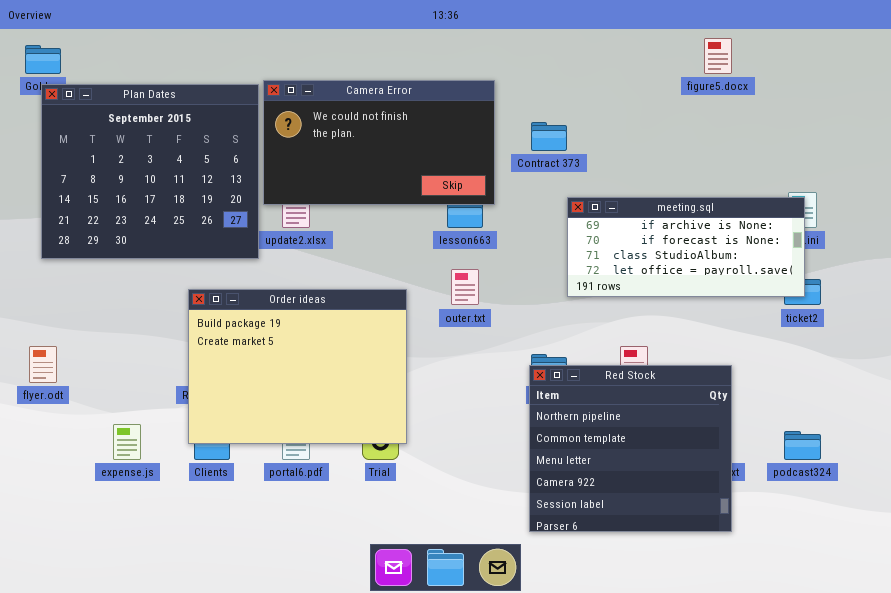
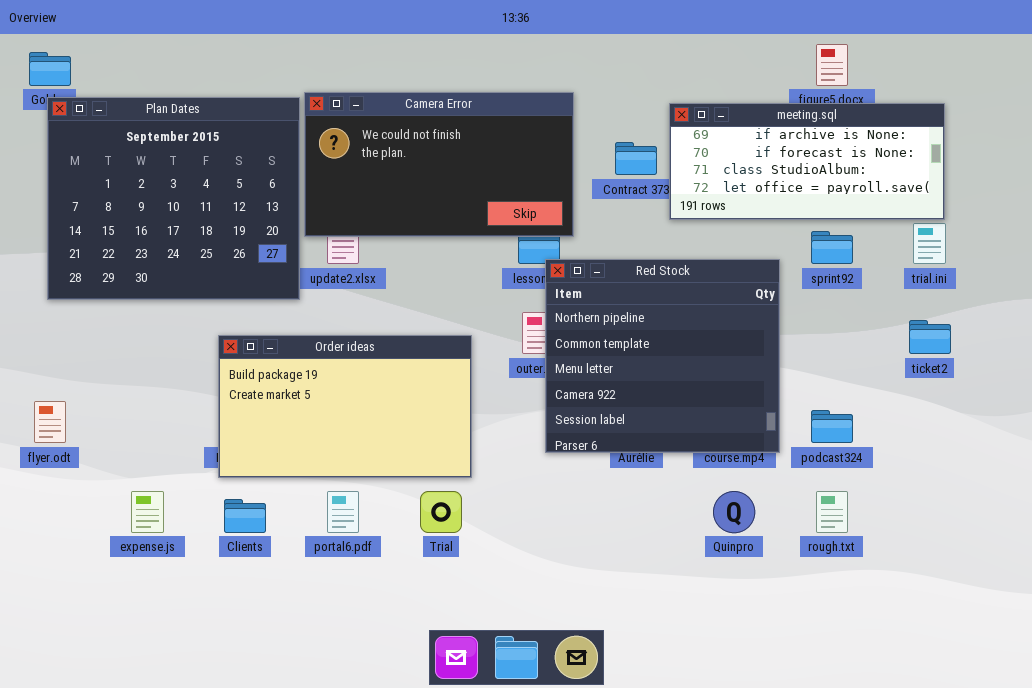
meeting.sql: [567,197,805,297] -> [669,103,945,220], moved
Order ideas: [188,289,407,444] -> [218,335,472,478], resized
Red Stock: [529,365,732,532] -> [545,259,780,453], moved
podcast324: [784,431,821,460] -> [811,410,853,443], moved

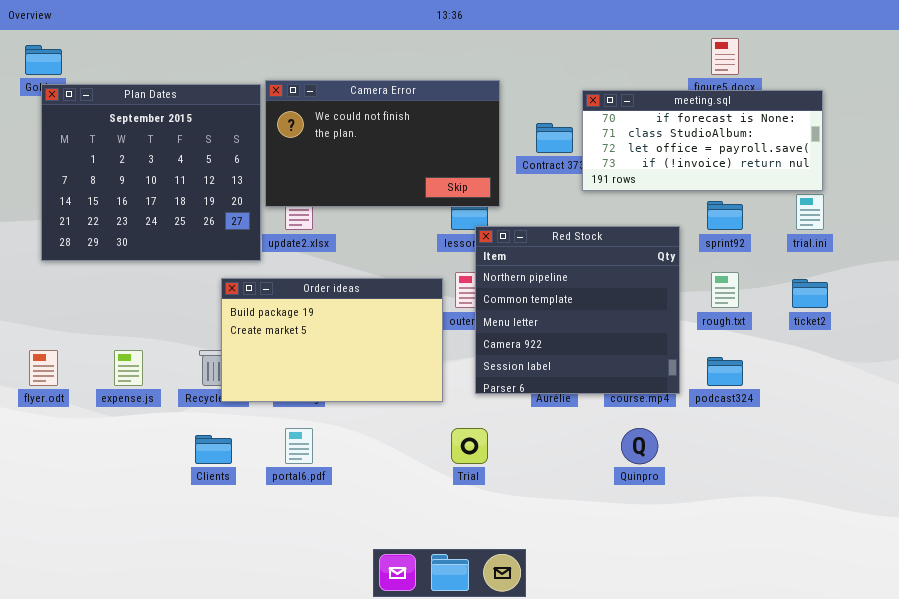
meeting.sql: [669,103,945,220] -> [582,90,823,191], scrolled down 1 row
Order ideas: [218,335,472,478] -> [221,278,443,402], moved
expense.js: [131,491,164,533] -> [114,350,143,386], moved
Trial: [420,491,462,533] -> [451,428,488,464], moved
rough.txt: [816,491,848,533] -> [711,272,739,308], moved

